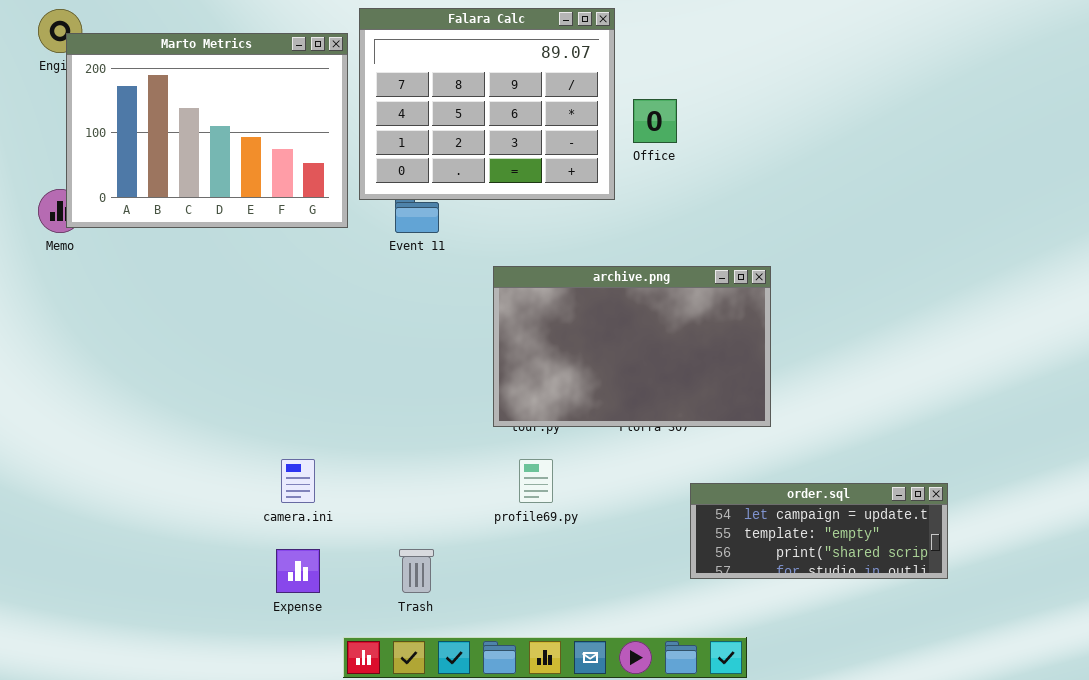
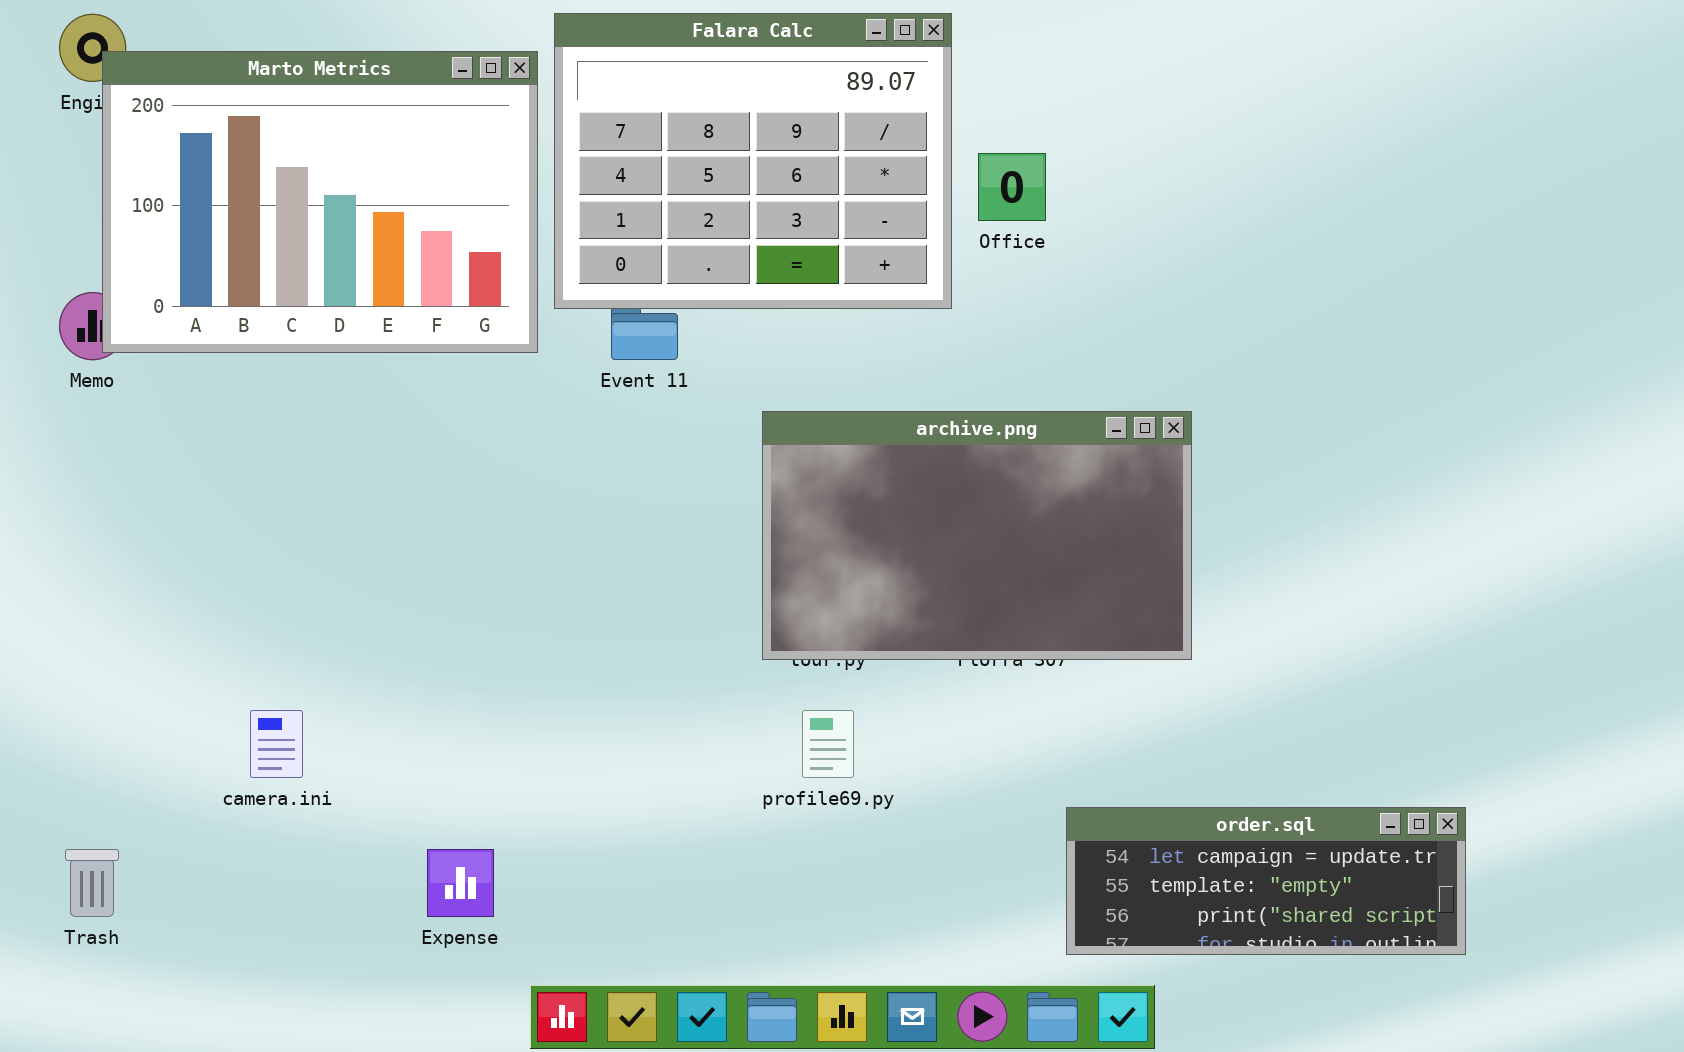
camera.ini: [281,459,315,503] -> [250,710,303,778], moved
order.sql: [690,483,948,579] -> [1066,807,1466,955], moved
Trash: [399,549,434,593] -> [65,849,119,917], moved

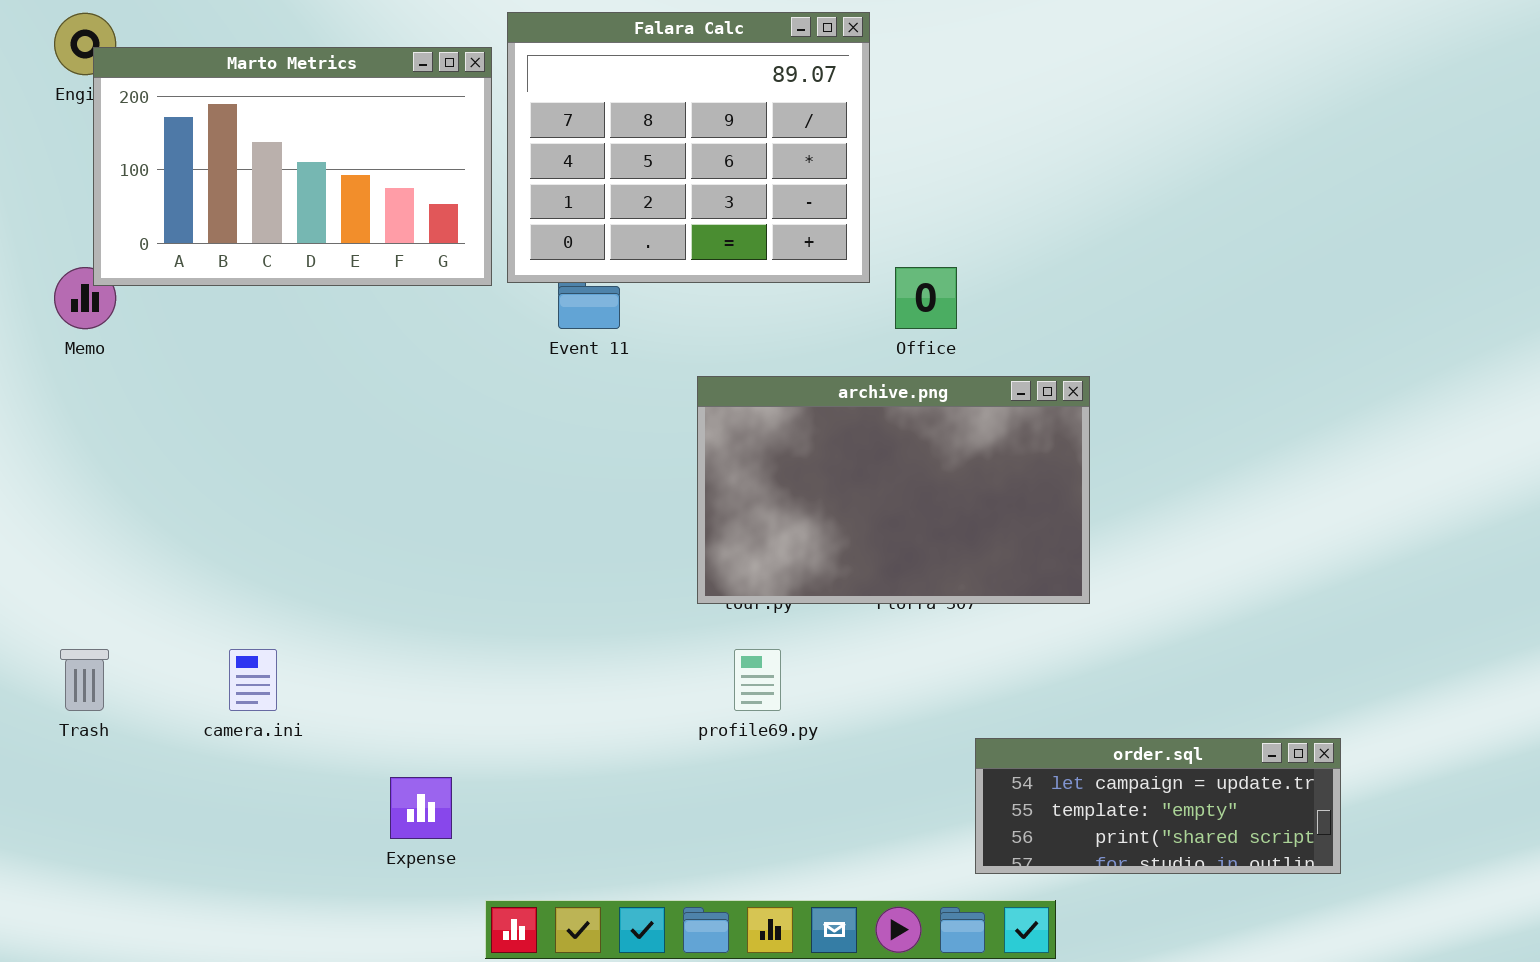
Marto Metrics: [102,51,538,353] -> [93,47,492,286], resized
Office: [978,153,1046,221] -> [895,267,957,329], moved
Trash: [65,849,119,917] -> [60,649,109,711], moved

